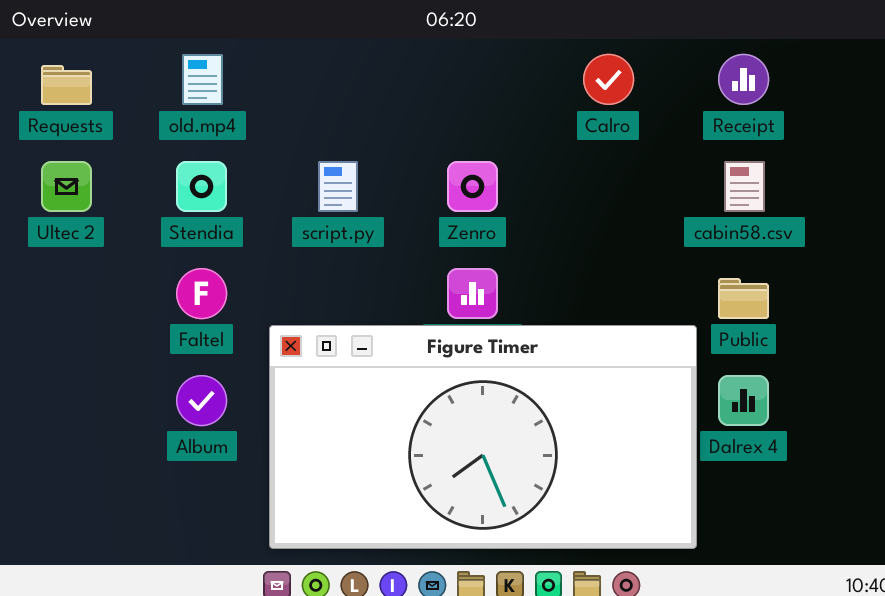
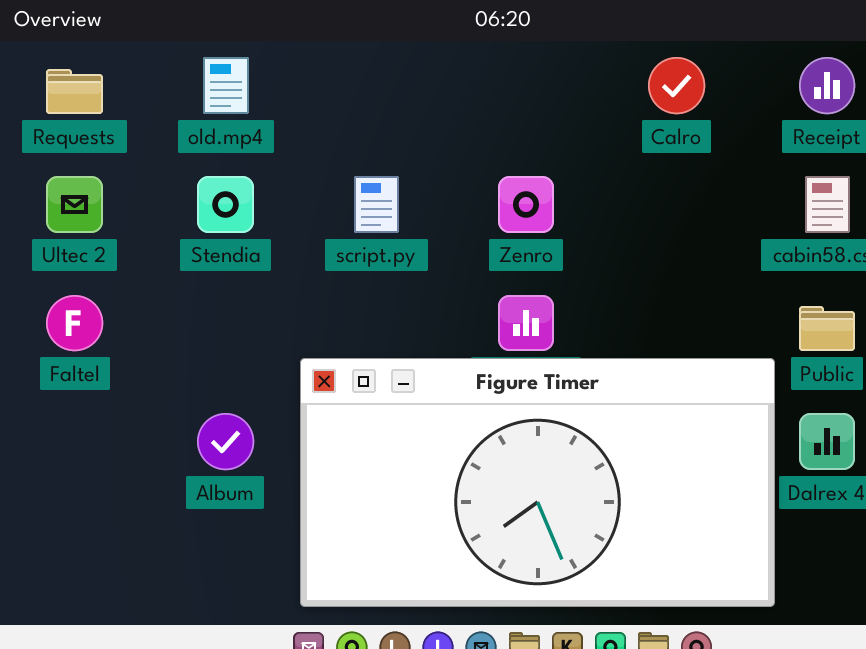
Faltel: [176,268,227,319] -> [46,295,103,351], moved

